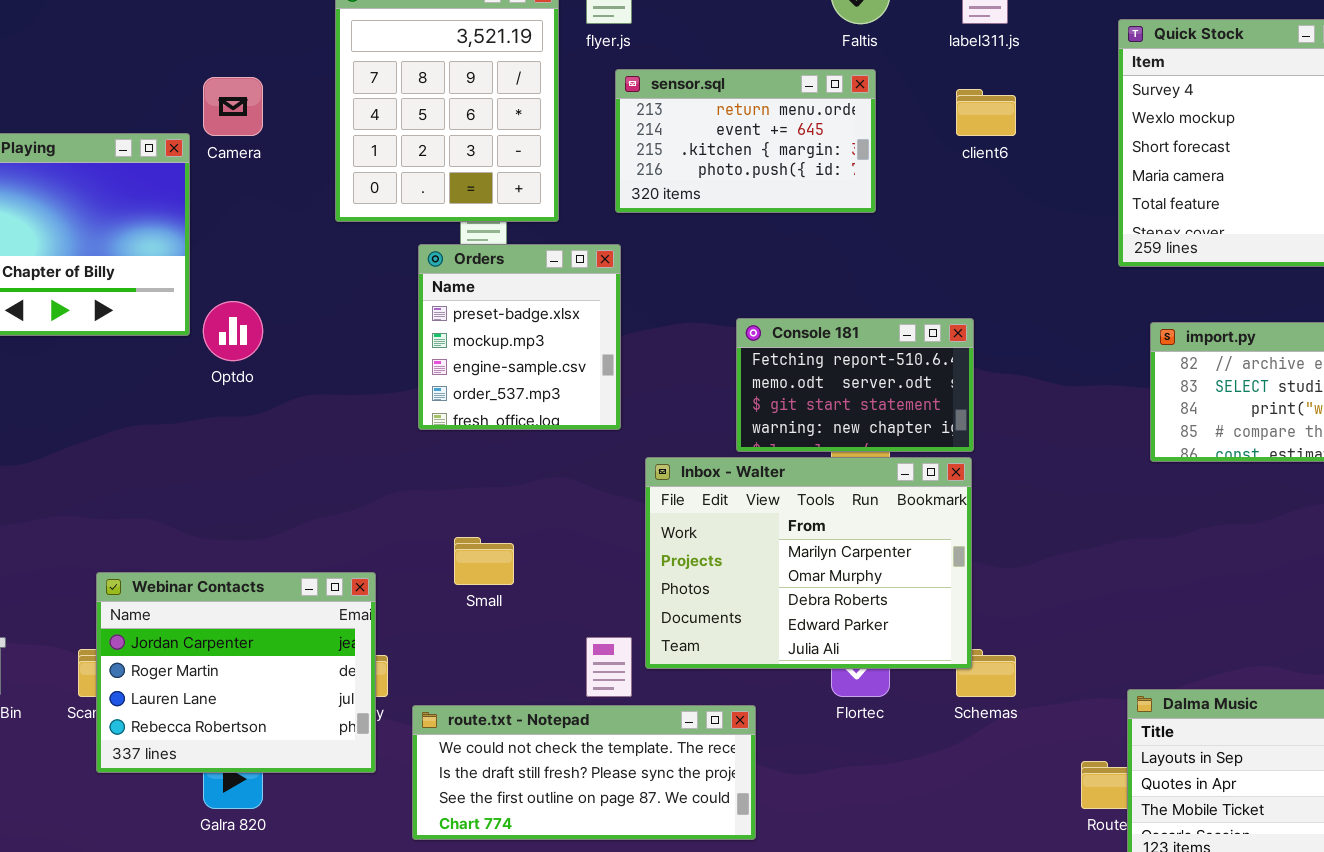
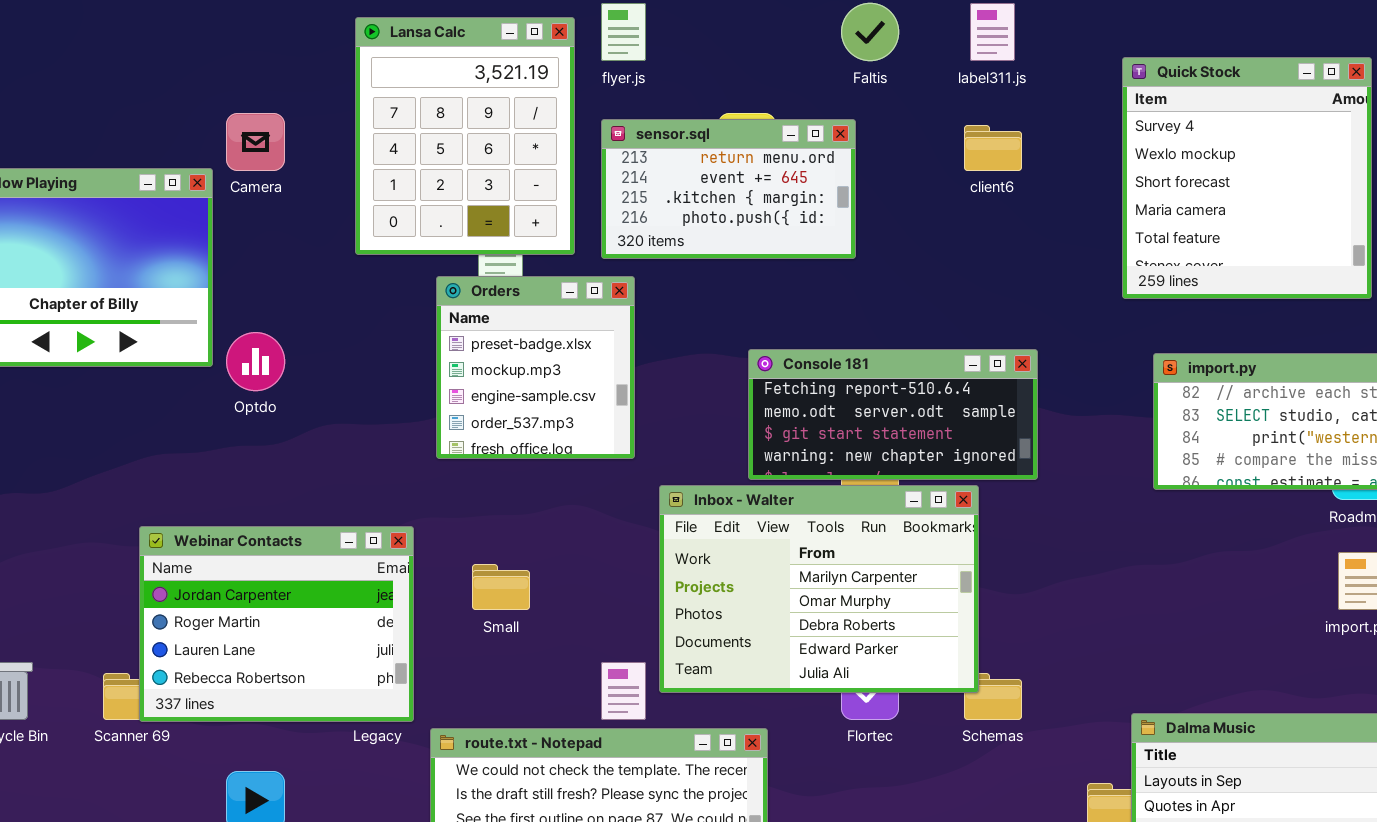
sensor.sql: [615,69,876,213] -> [601,119,856,259], moved
Console 181: [736,318,974,452] -> [748,349,1038,480], resized
Webinar Contacts: [96,572,376,773] -> [139,526,414,722], moved

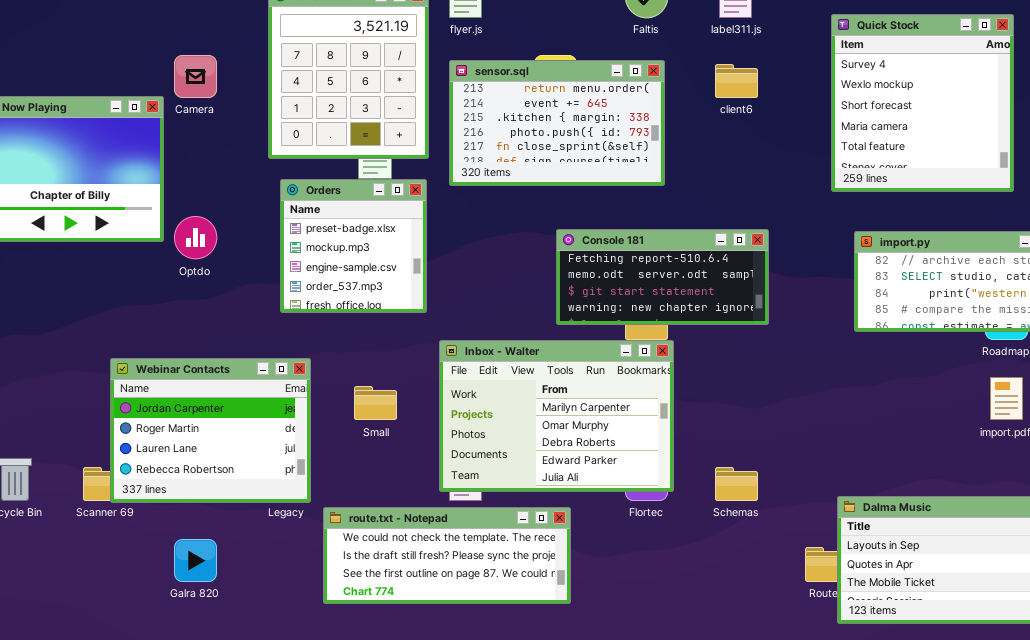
sensor.sql: [601,119,856,259] -> [449,60,665,186], resized
Orders: [436,276,635,459] -> [280,179,427,313], moved
Inbox - Walter: [659,485,979,693] -> [439,340,674,492], moved

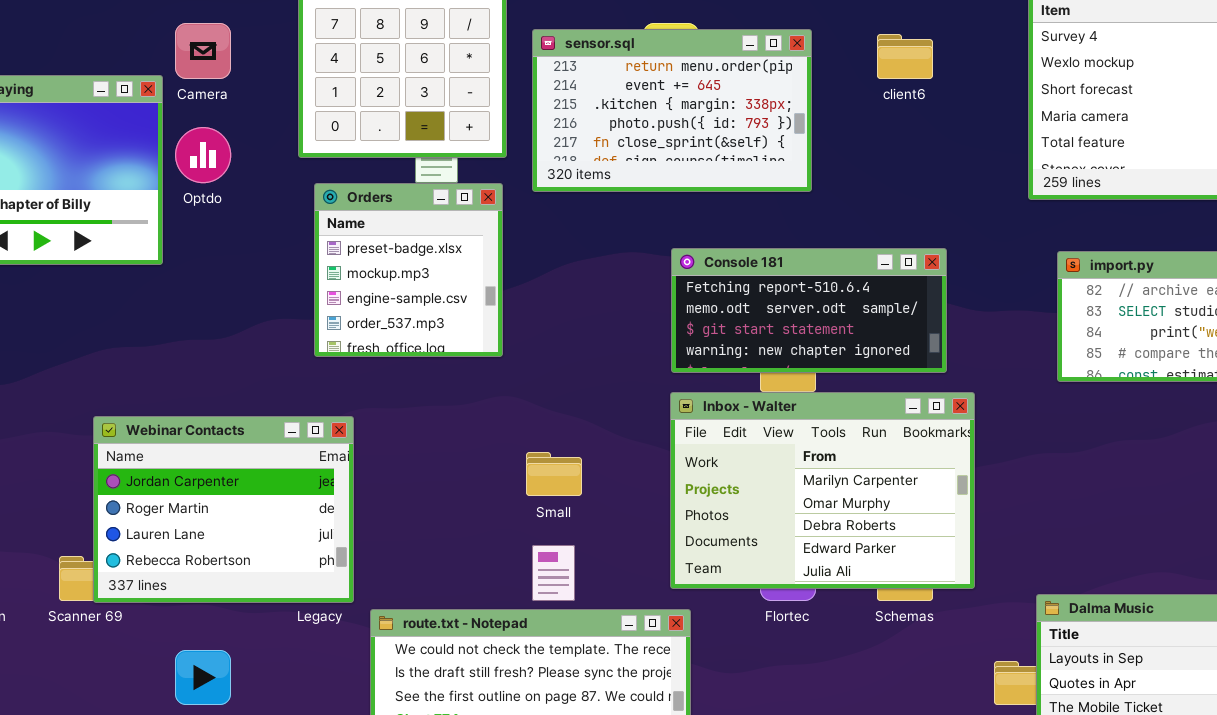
Optdo: [174,216,217,259] -> [175,127,231,183], moved
Inbox - Walter: [439,340,674,492] -> [670,392,975,589], moved
Small: [354,386,397,420] -> [526,452,582,496], moved

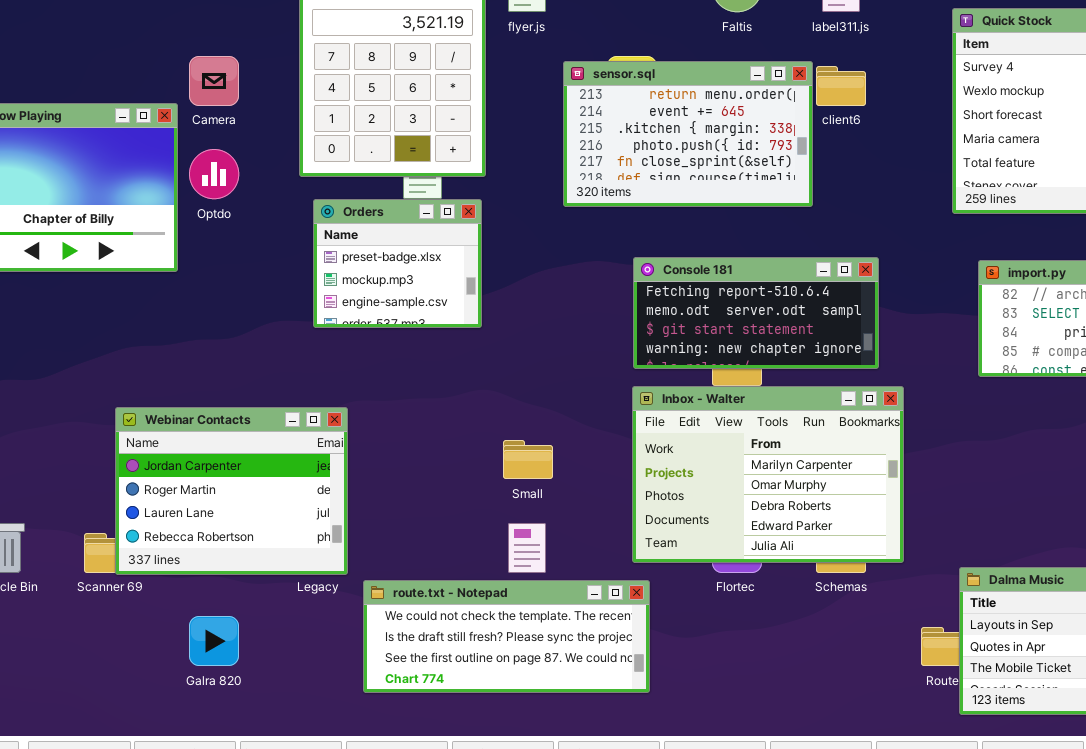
sensor.sql: [532,29,812,192] -> [563,61,813,207], moved
Orders: [314,183,503,357] -> [313,199,482,328], resized

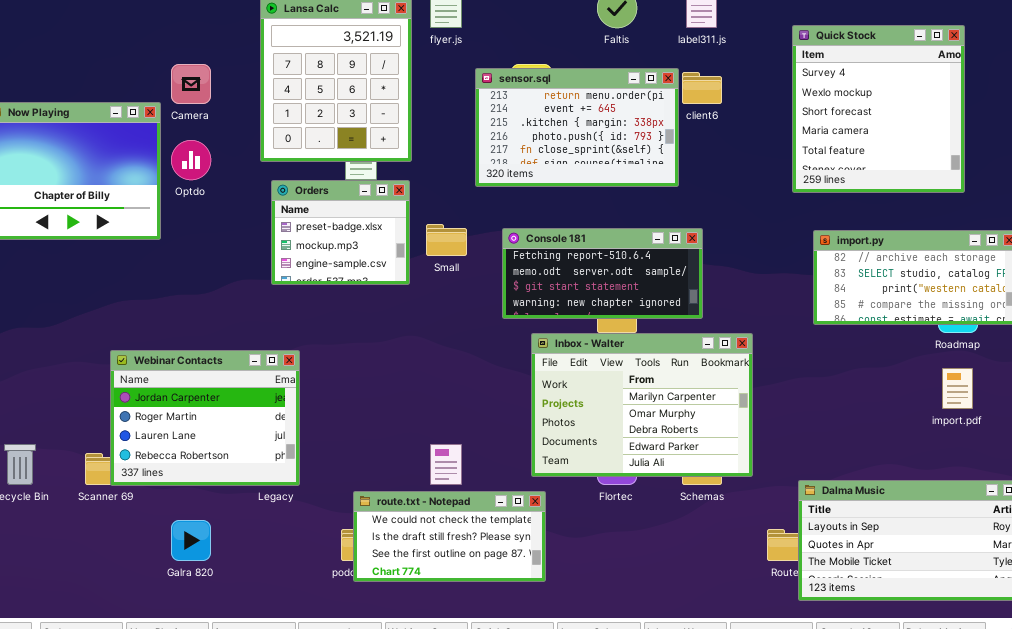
Console 181: [633,257,879,369] -> [502,228,703,319], moved
Small: [503,440,553,479] -> [426,224,467,256], moved
route.txt - Notepad: [363,580,650,693] -> [353,491,546,582], resized

